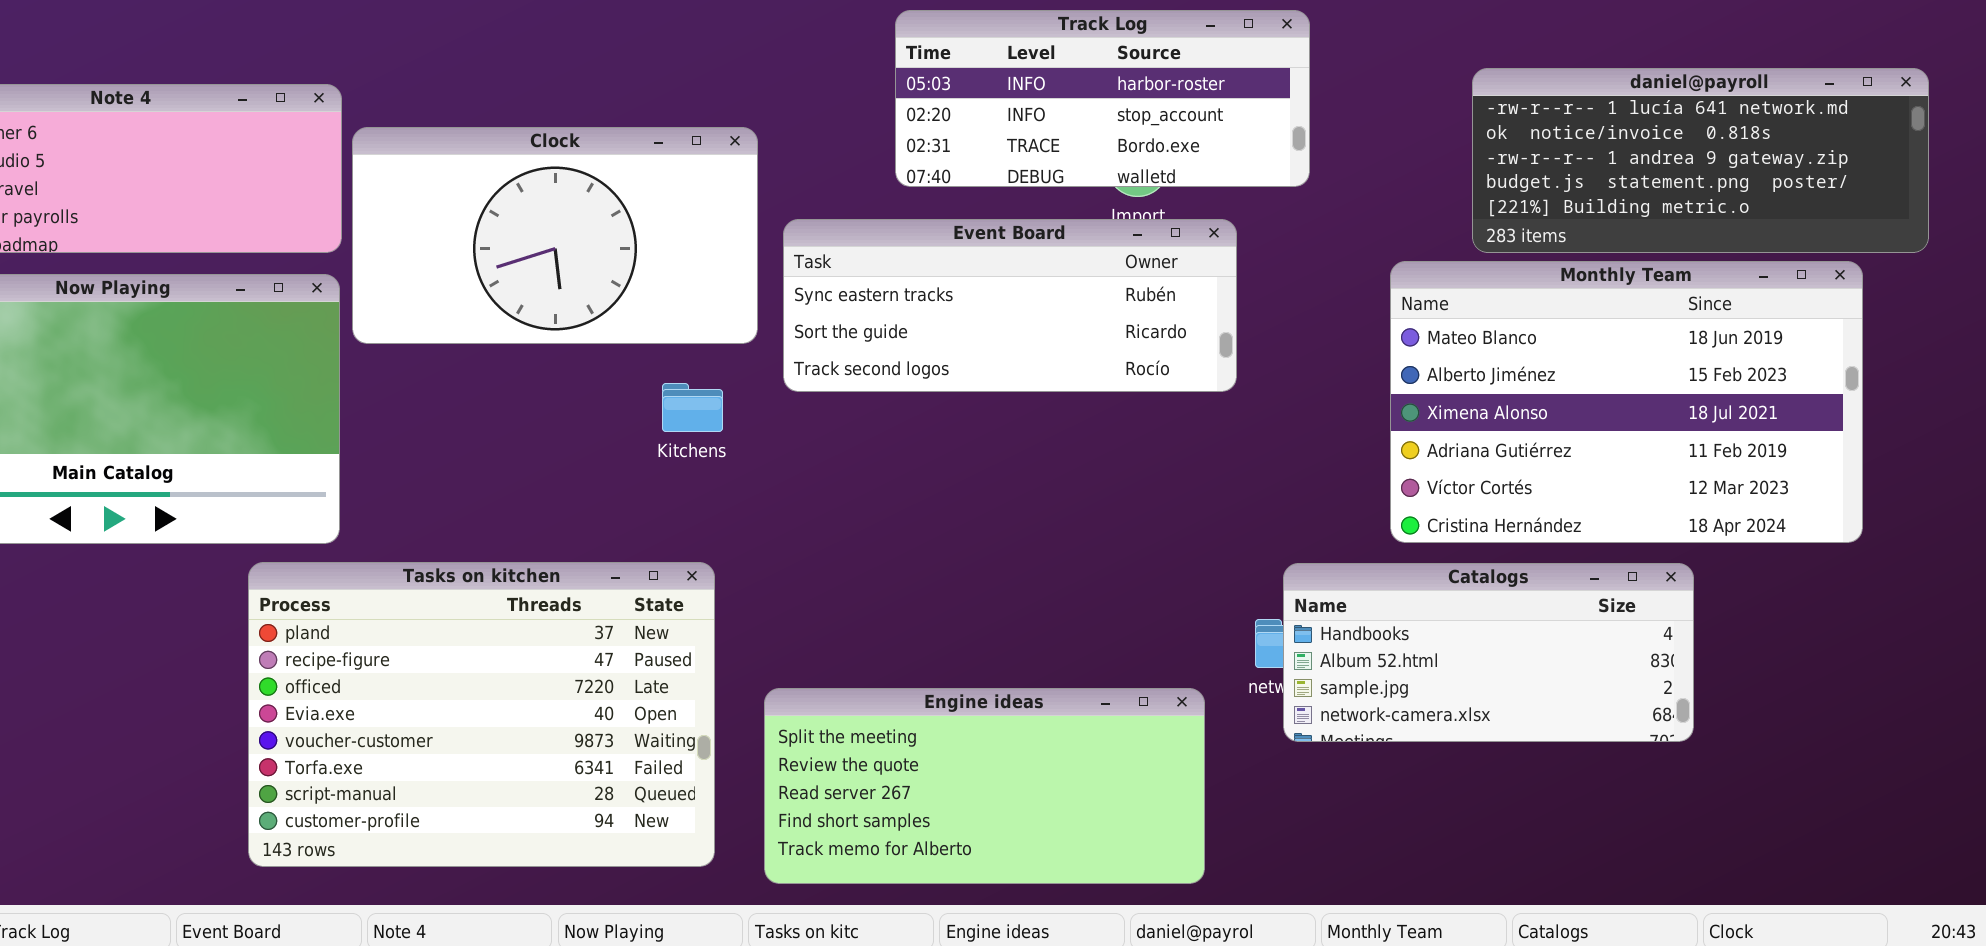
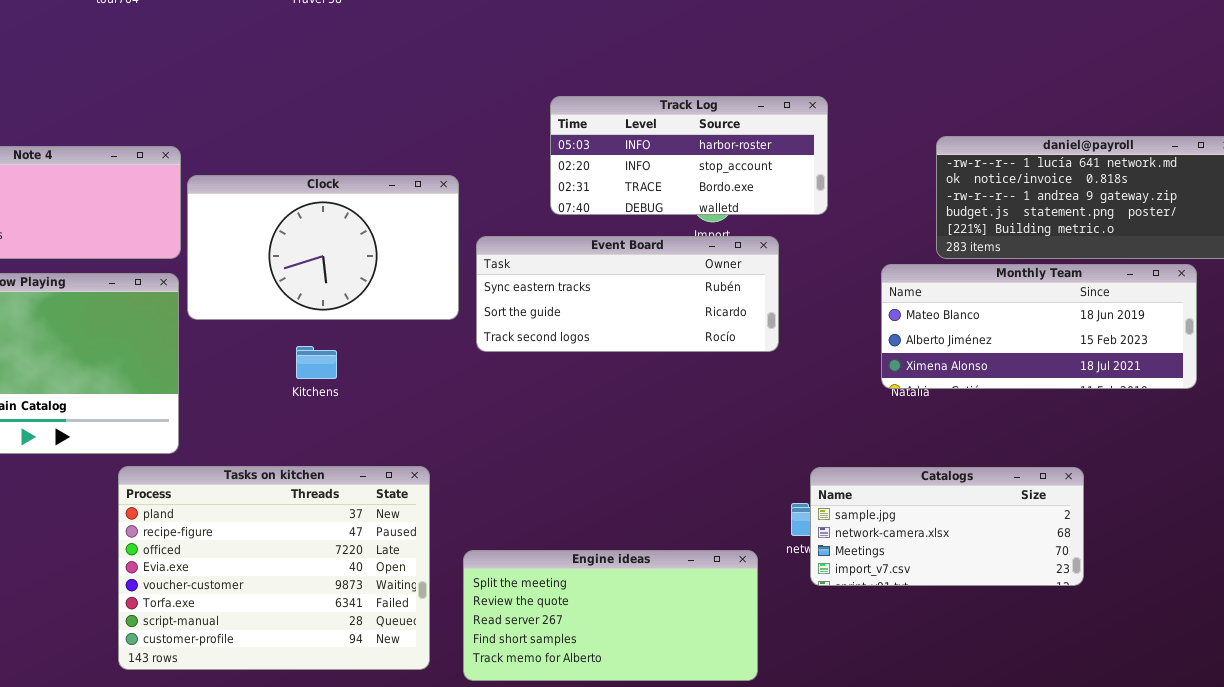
Monthly Team: [1390,261,1863,543] -> [881,264,1197,389], resized
Kitchens: [662,383,723,432] -> [296,346,337,379], moved
Catalogs: [1283,563,1694,742] -> [810,467,1084,586], scrolled down 2 rows

